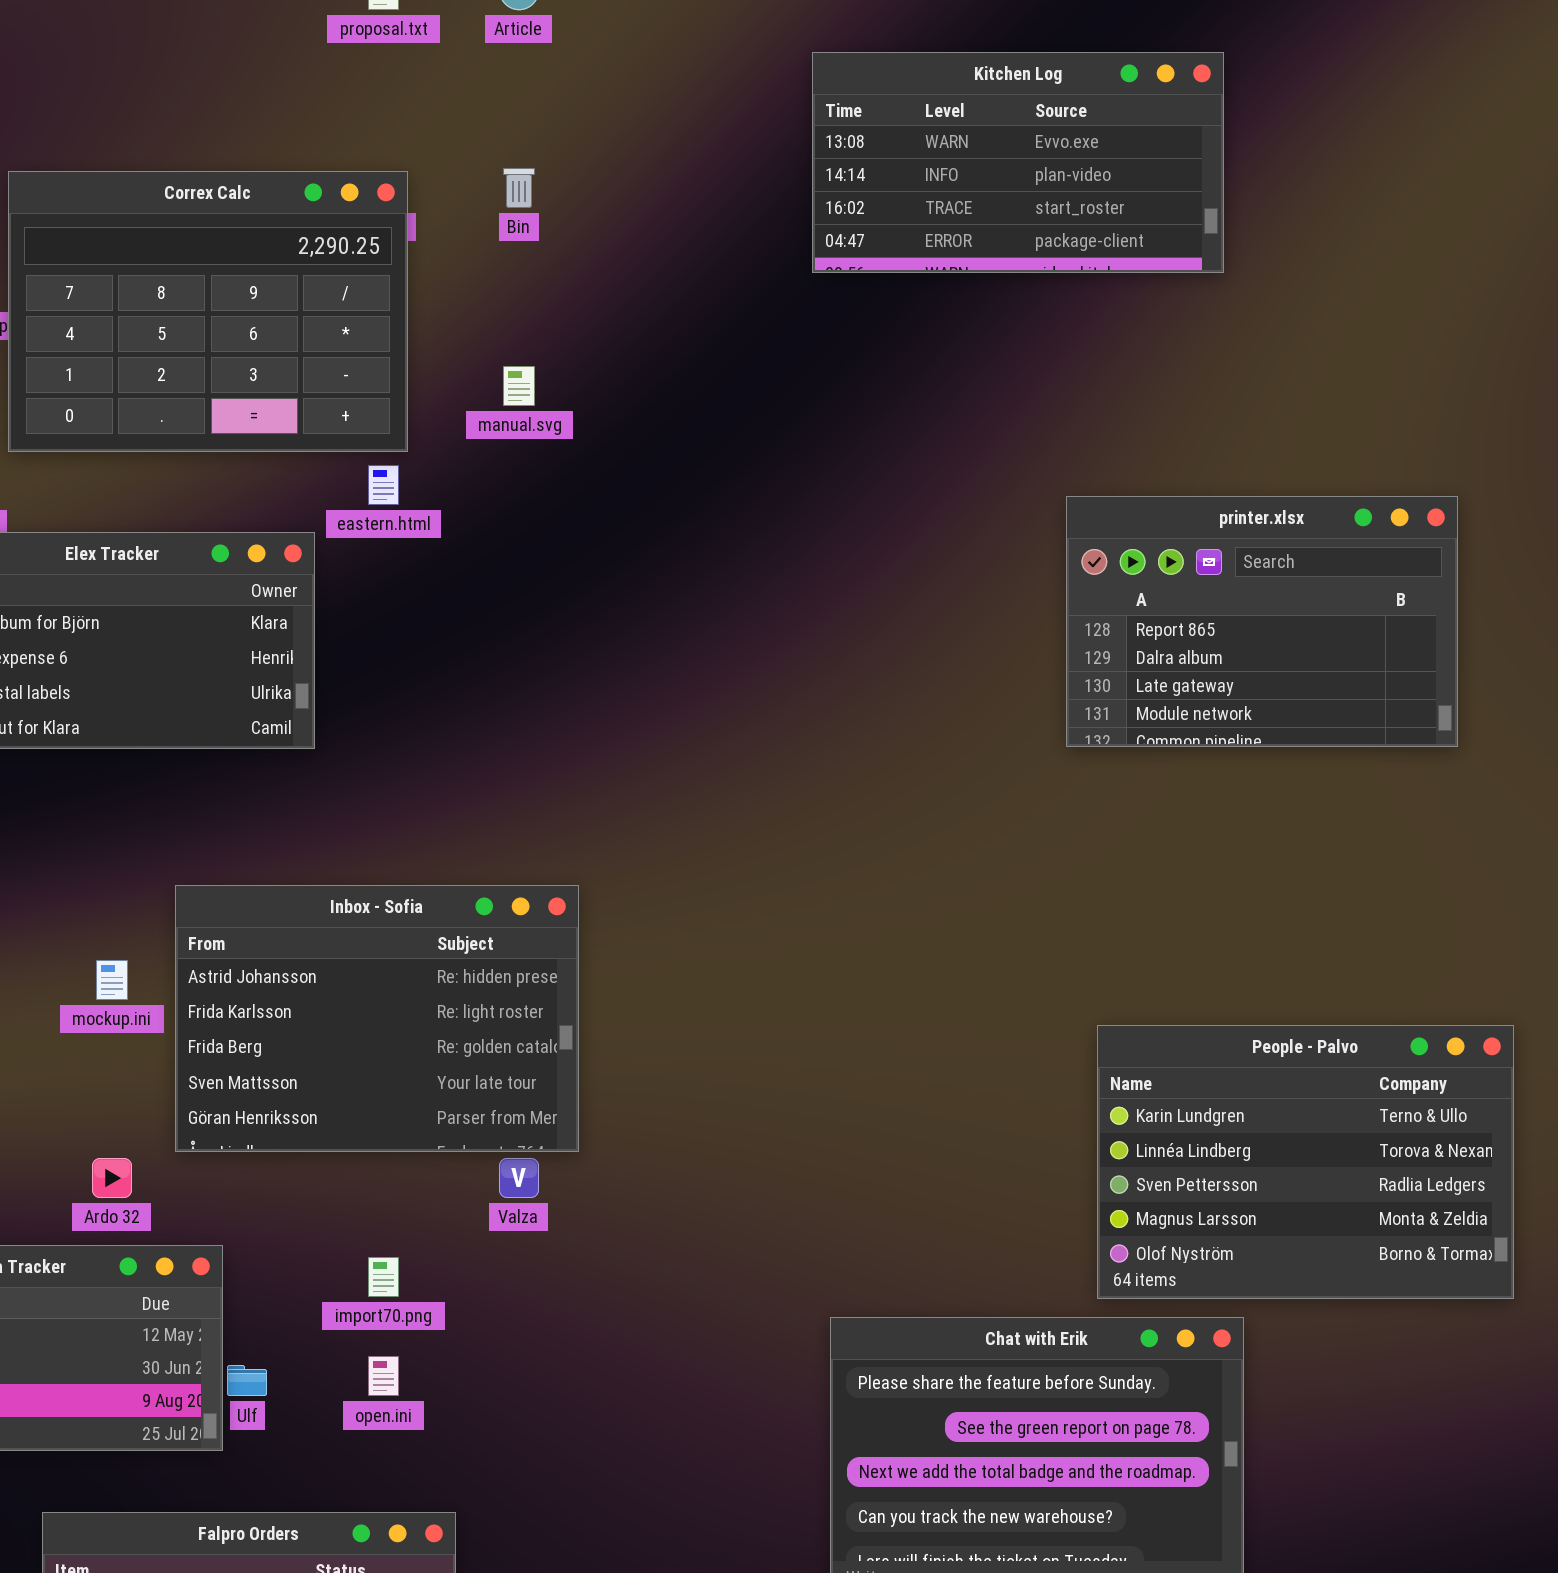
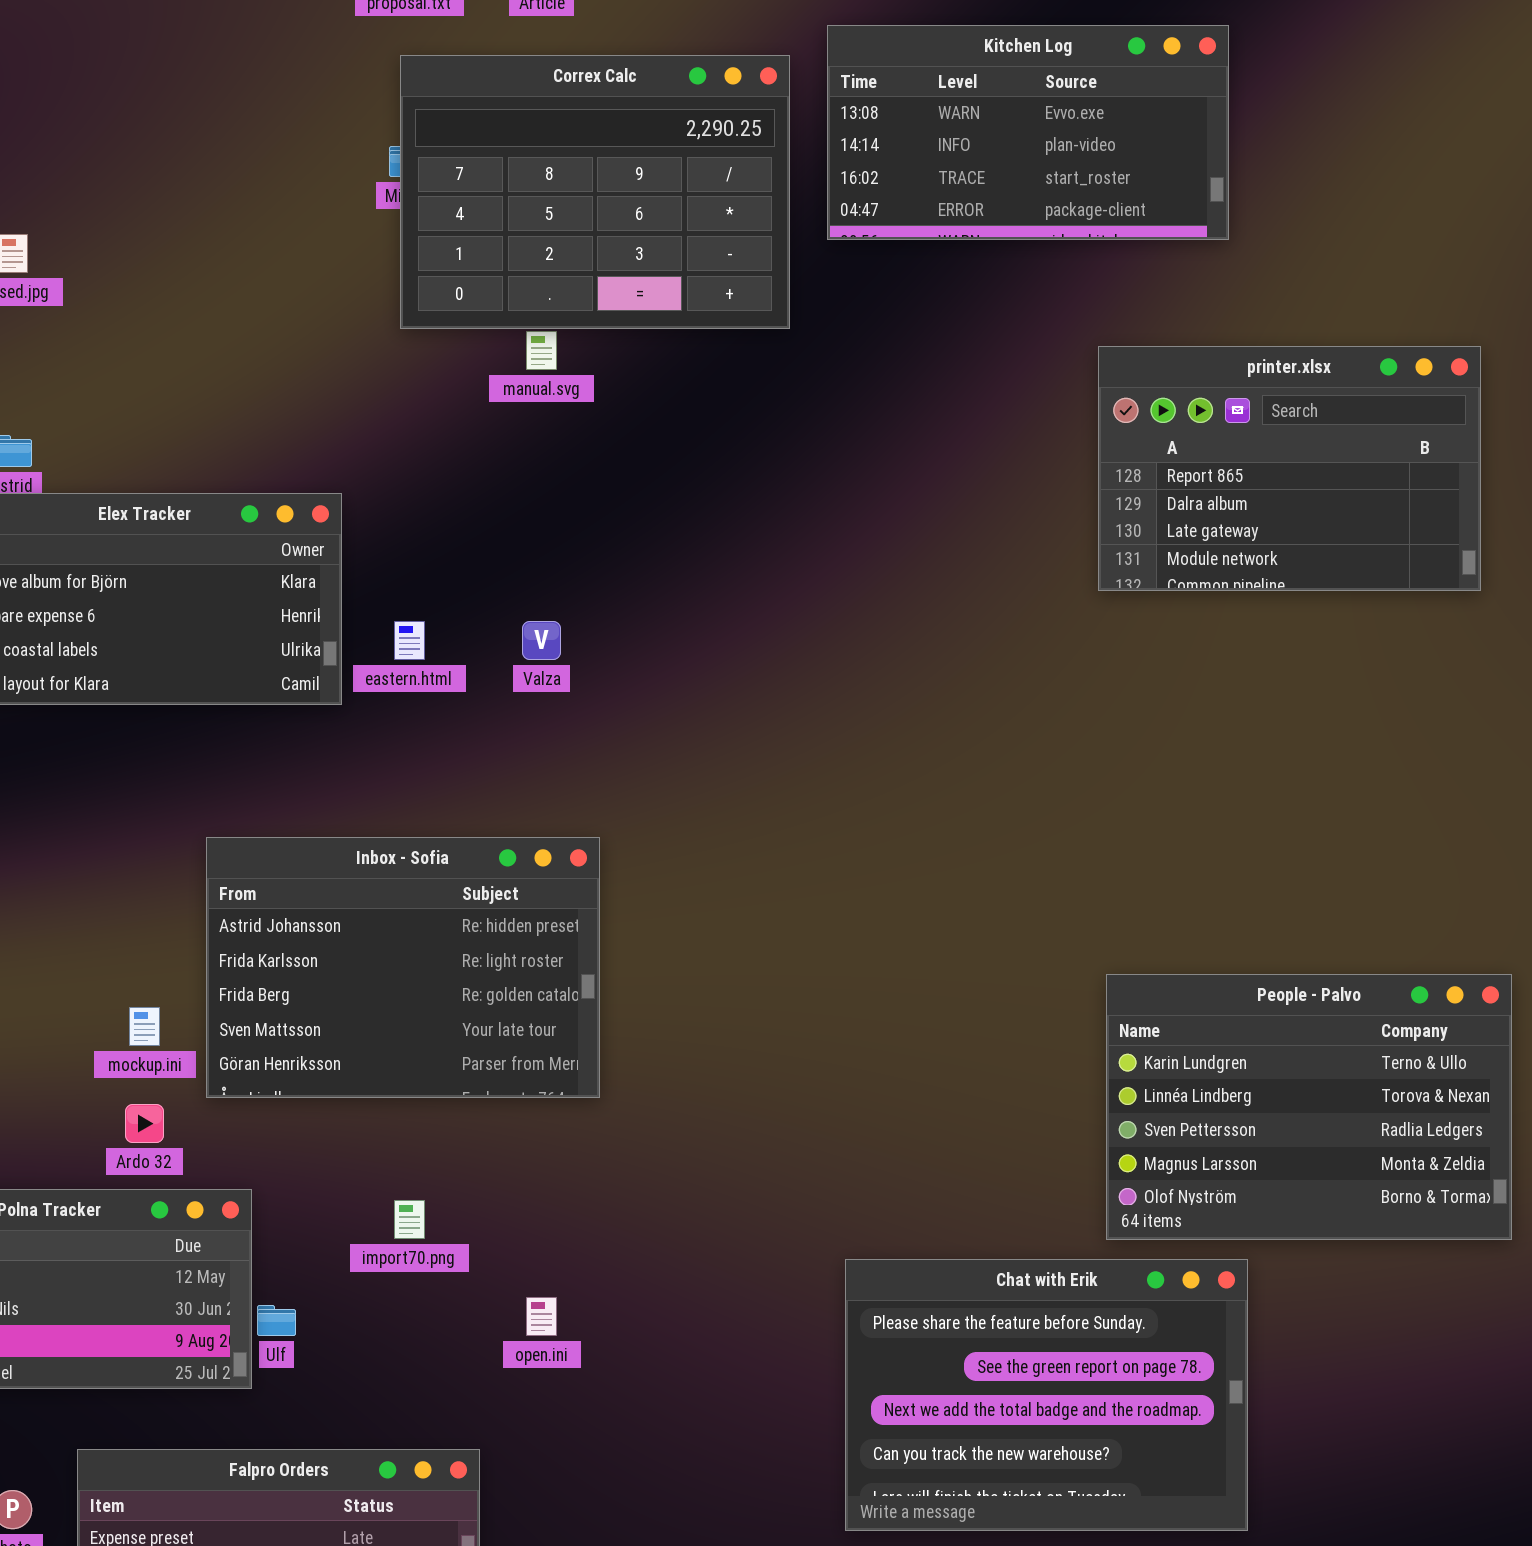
Correx Calc: [8,171,408,452] -> [400,55,790,329], moved
eastern.html: [368,465,399,505] -> [394,621,425,660], moved
printer.xlsx: [1066,496,1458,747] -> [1098,346,1481,591], moved
mockup.ini: [96,960,128,1000] -> [129,1007,160,1046], moved
Valza: [499,1158,539,1198] -> [522,621,561,660], moved
open.ini: [368,1356,399,1396] -> [526,1297,557,1336], moved

